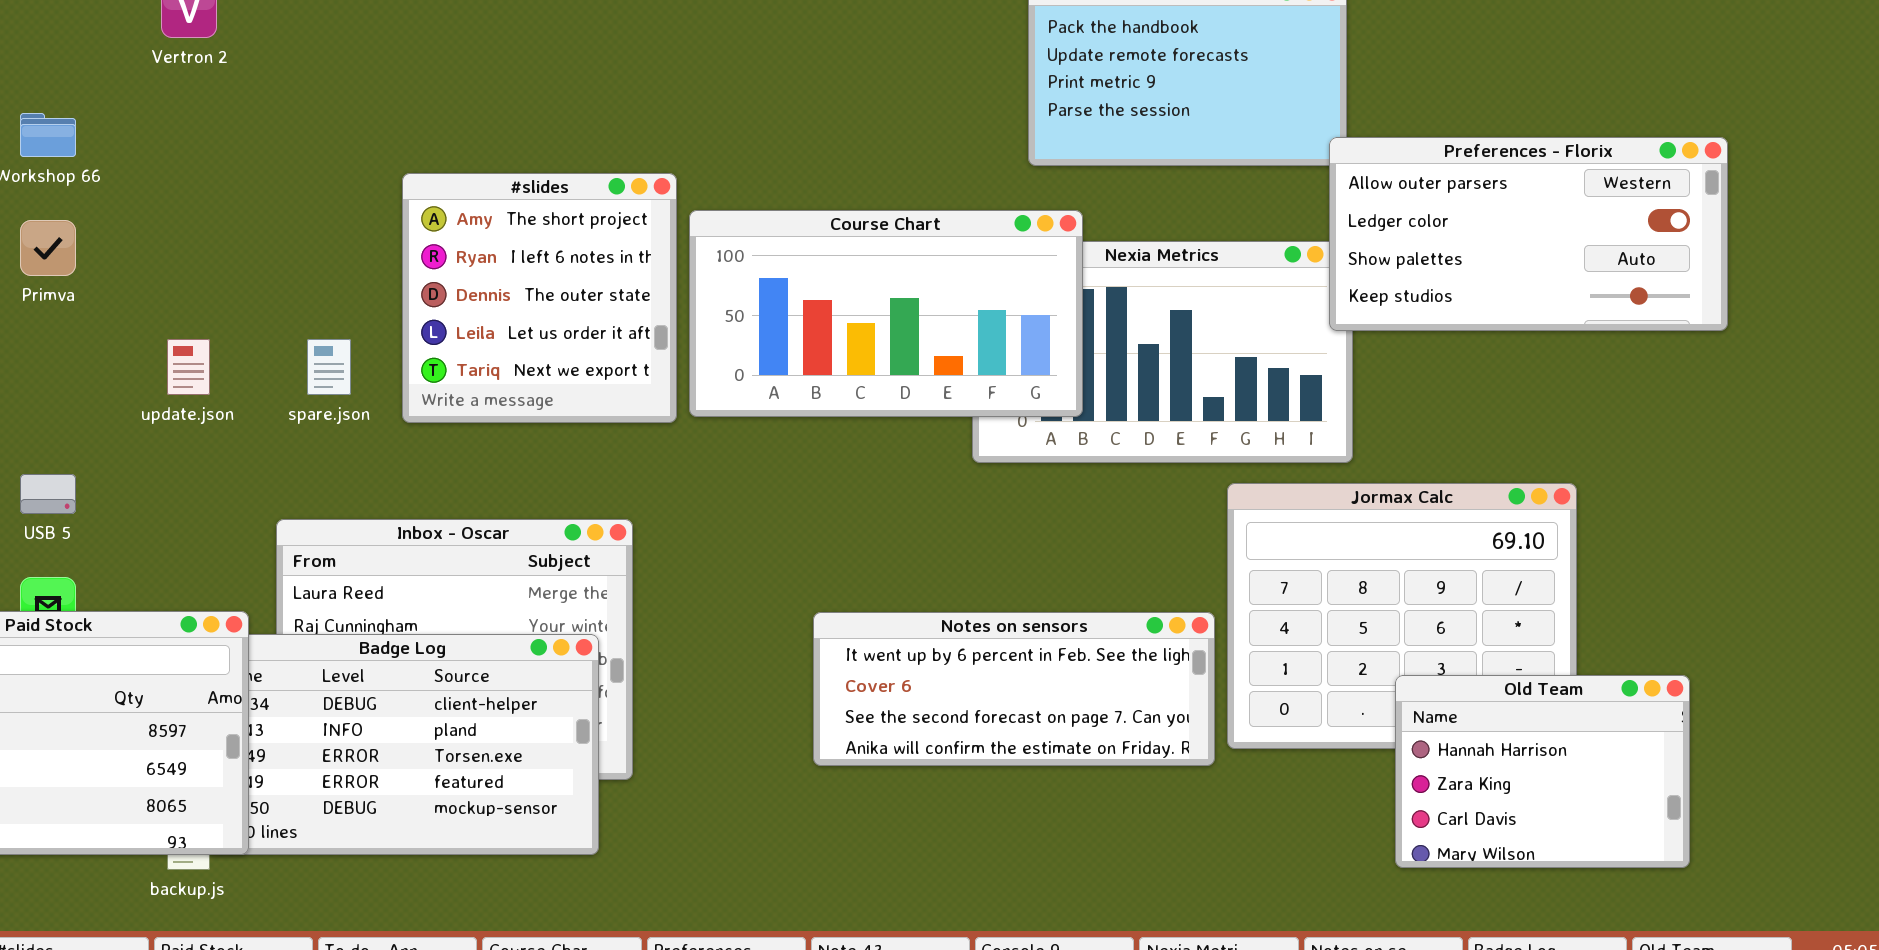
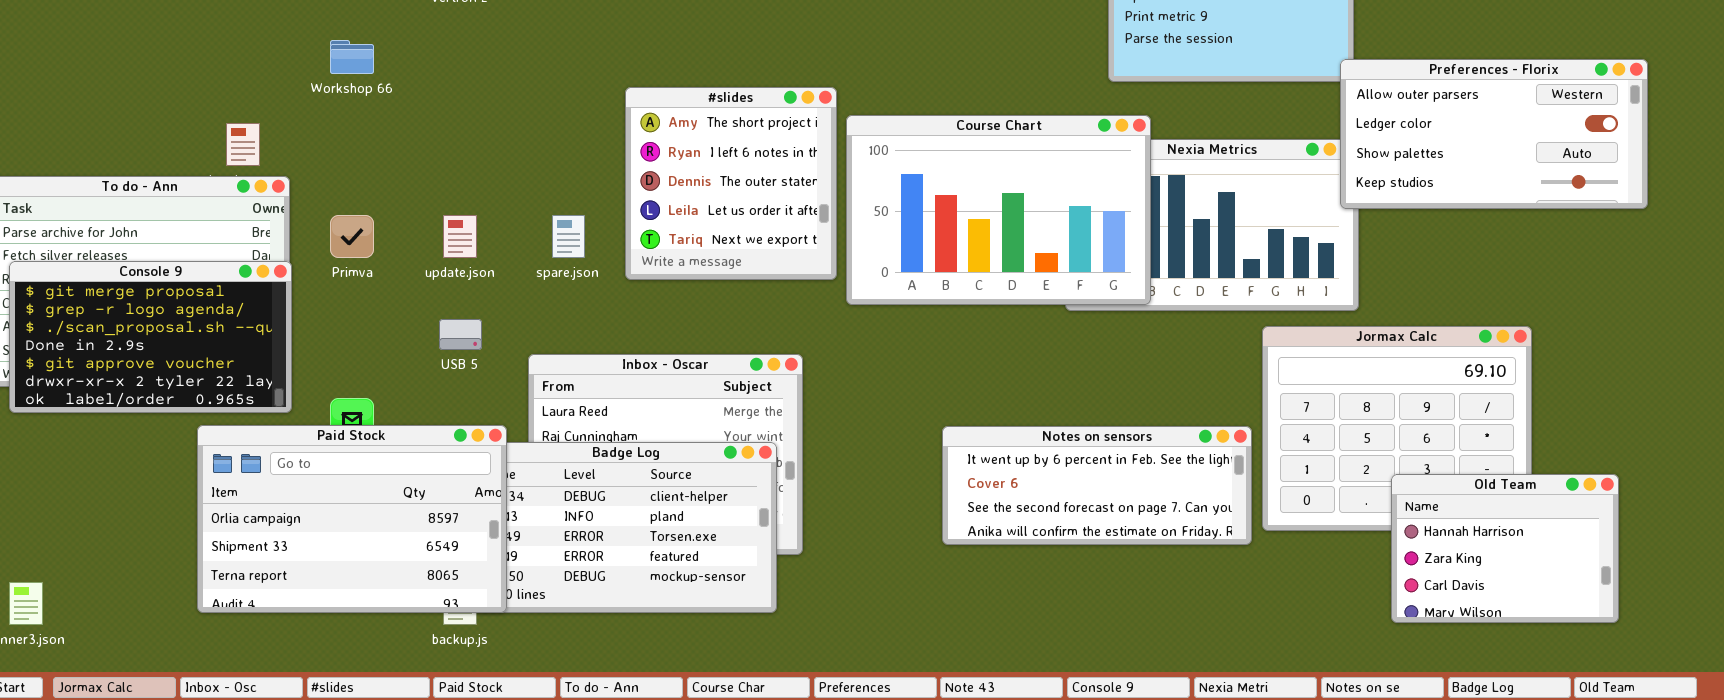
Course Chart: [689,210,1083,417] -> [846,115,1151,305], resized
Primva: [20,220,76,276] -> [330,215,374,258], moved
USB 5: [20,474,76,514] -> [439,319,482,350], moved

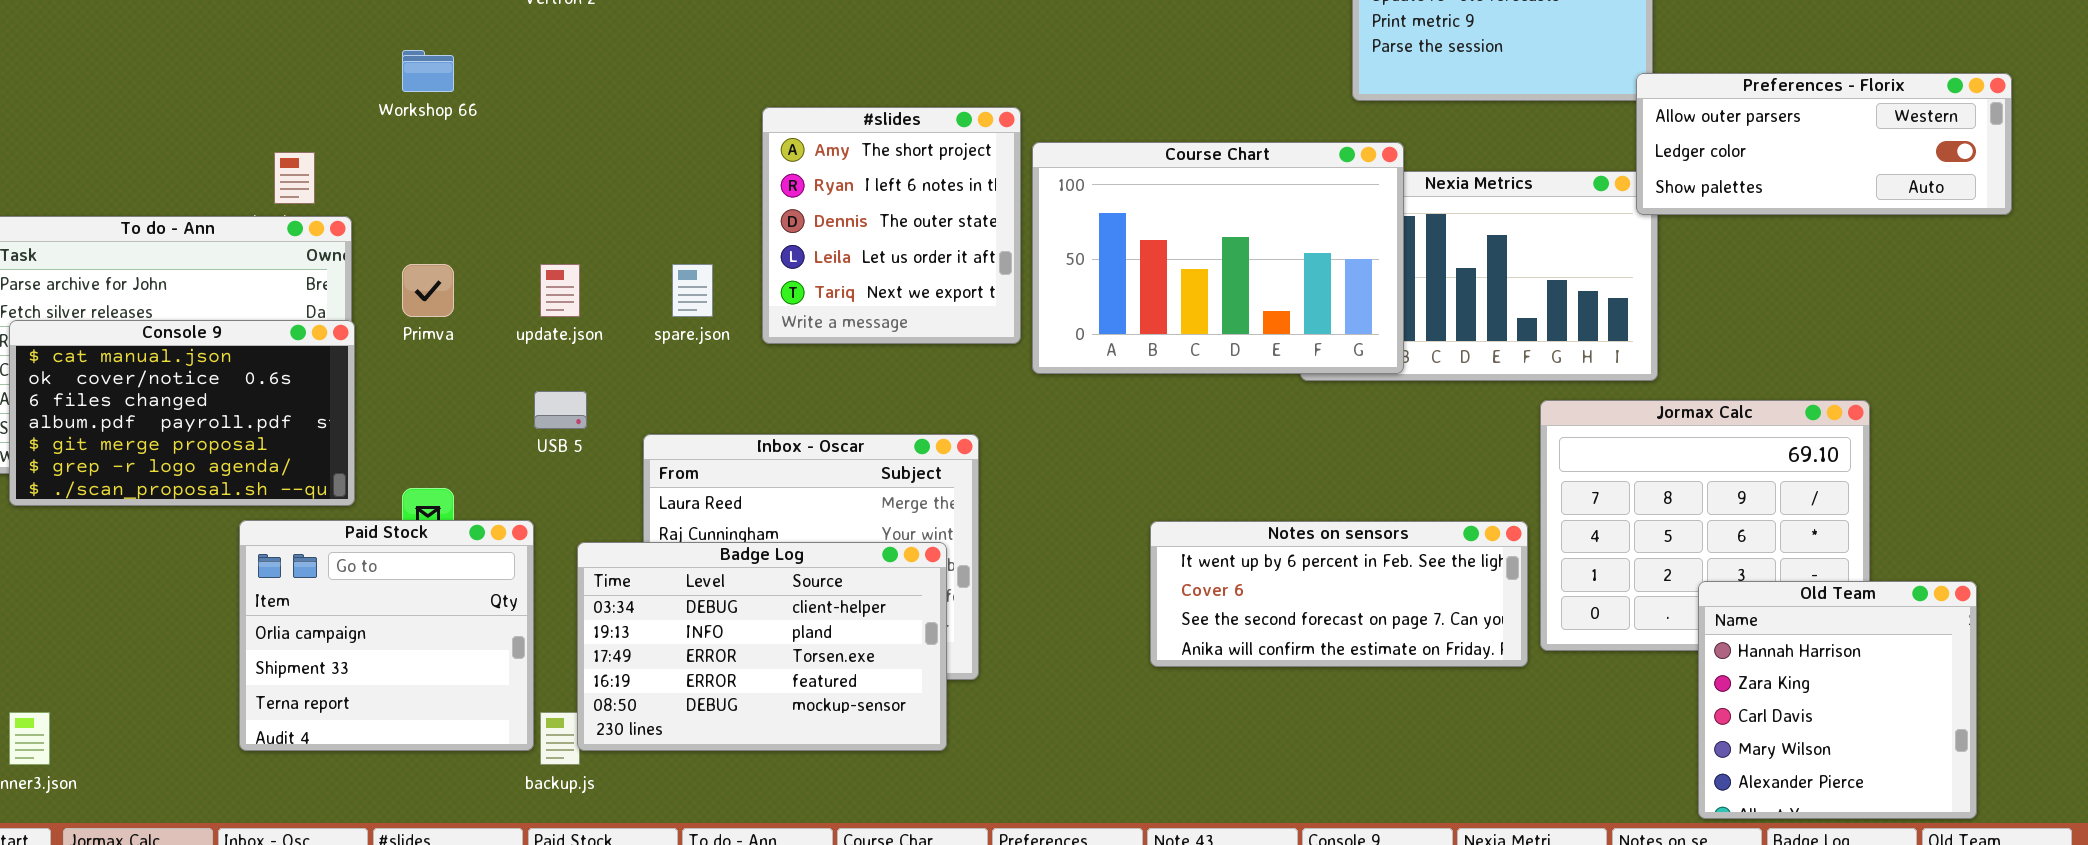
Preferences - Florix: [1340,59,1648,209] -> [1636,73,2012,215], resized
Console 9: [9,261,292,413] -> [9,320,355,506], scrolled up 4 rows
Paid Stock: [197,425,507,613] -> [239,520,534,751], resized
Old Team: [1391,474,1619,623] -> [1698,581,1977,819], resized

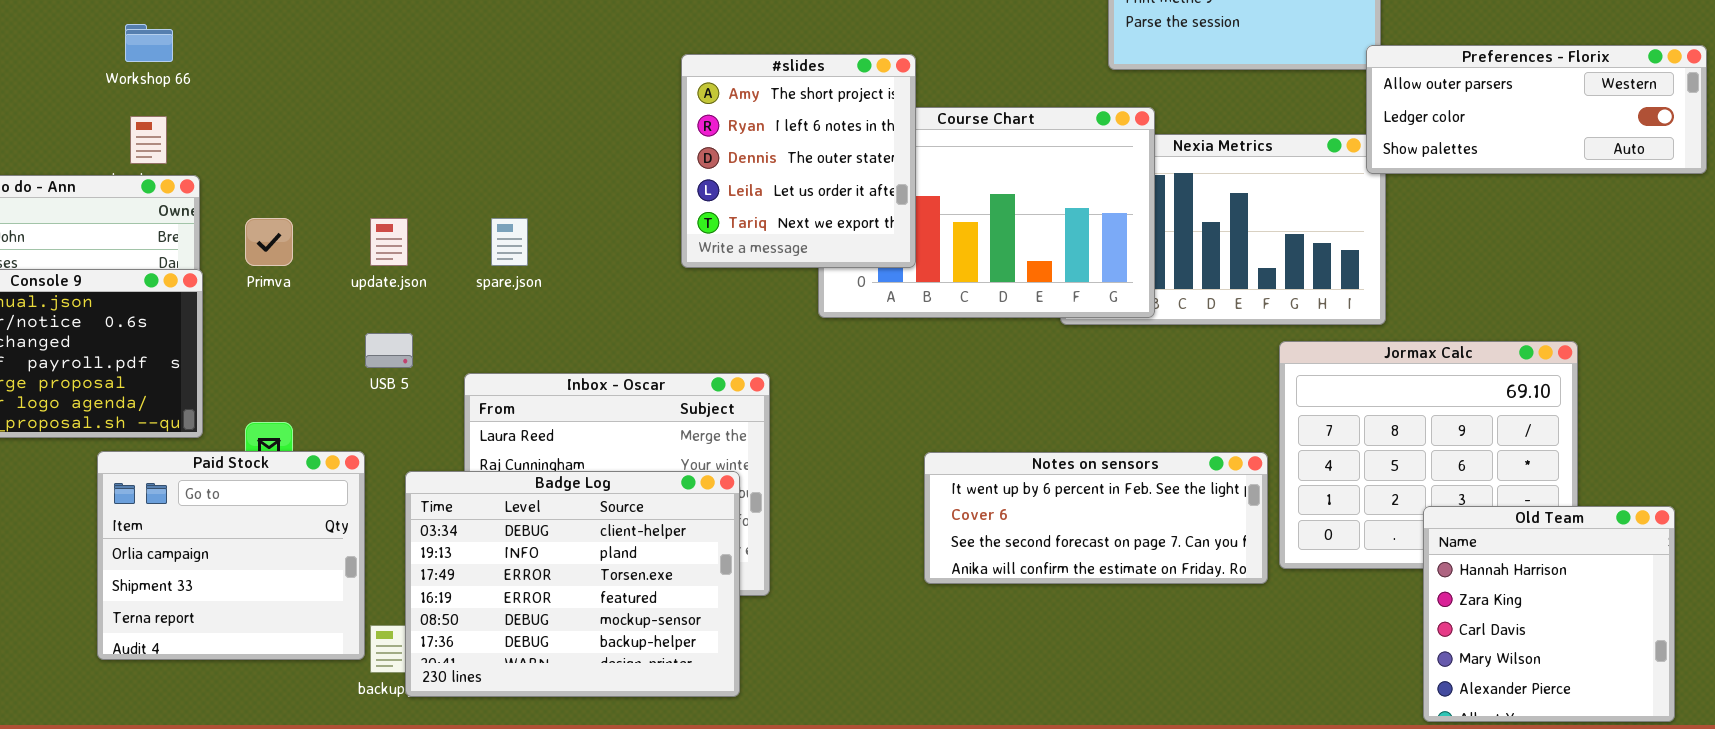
Workshop 66: [402,50,454,92] -> [125,24,173,62], moved
#slides: [762,107,1021,344] -> [681,54,916,268], moved
Badge Log: [577,542,947,751] -> [405,471,740,697], resized

